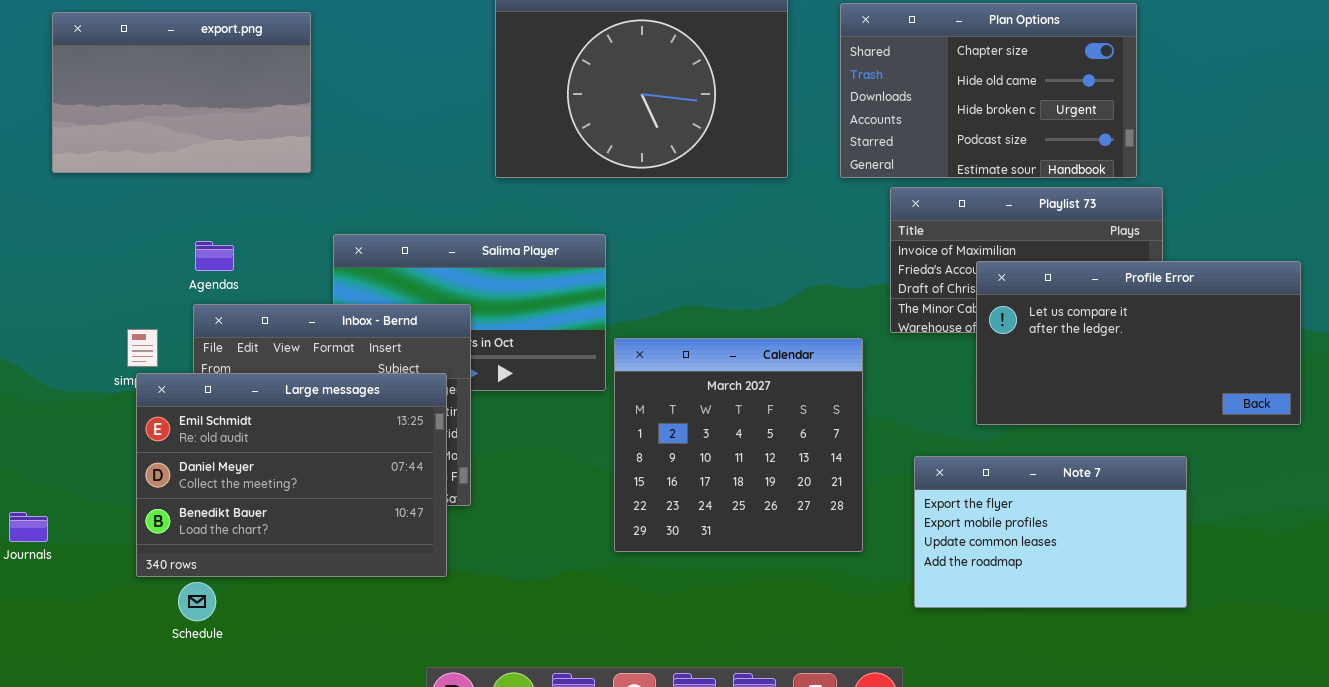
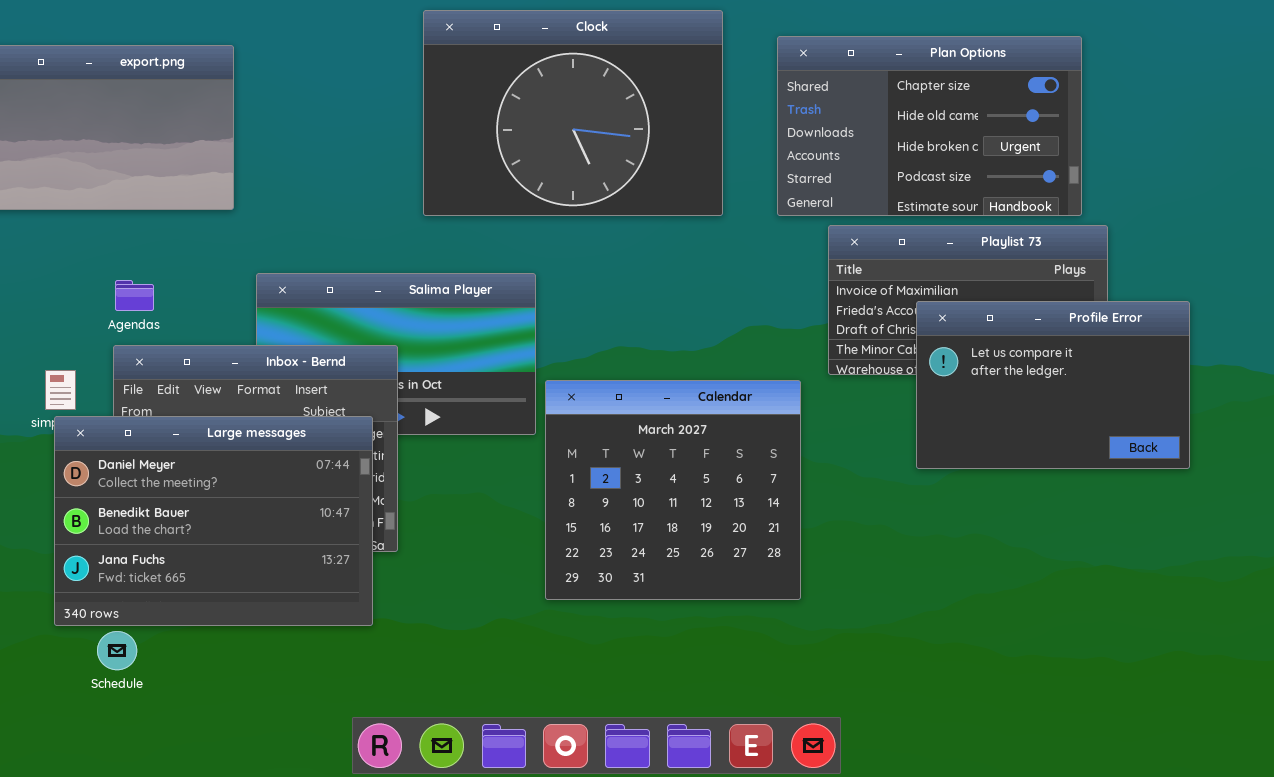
Profile Error: [976,261,1301,425] -> [916,301,1190,469], resized
Large messages: [136,373,447,577] -> [54,416,373,626], scrolled down 1 row
Note 7: [914,456,1187,608] -> none, closed

